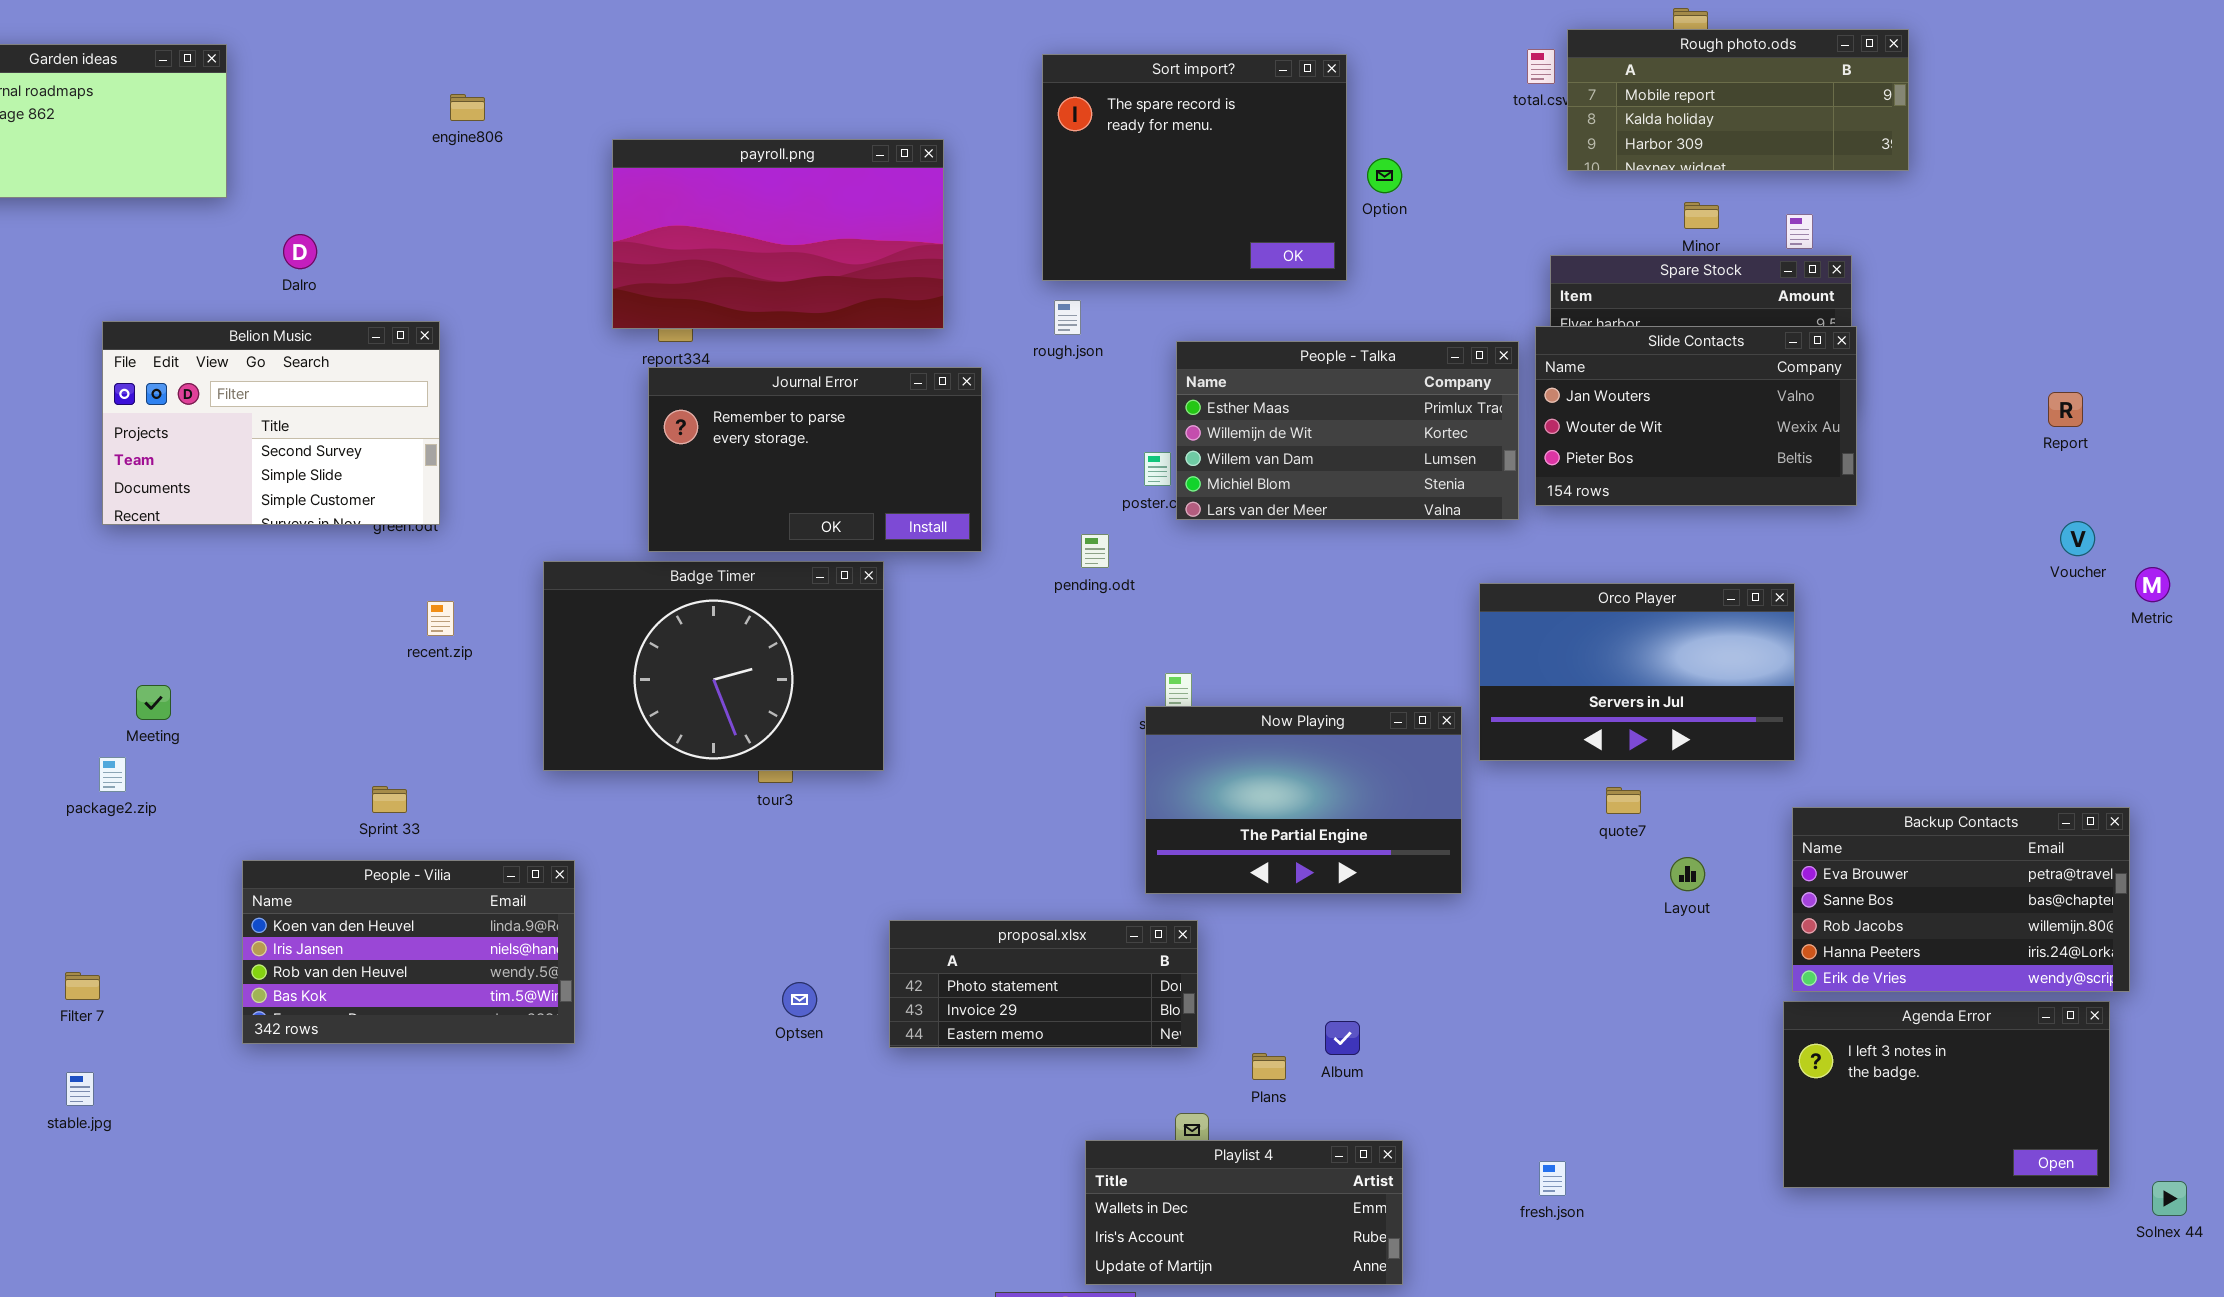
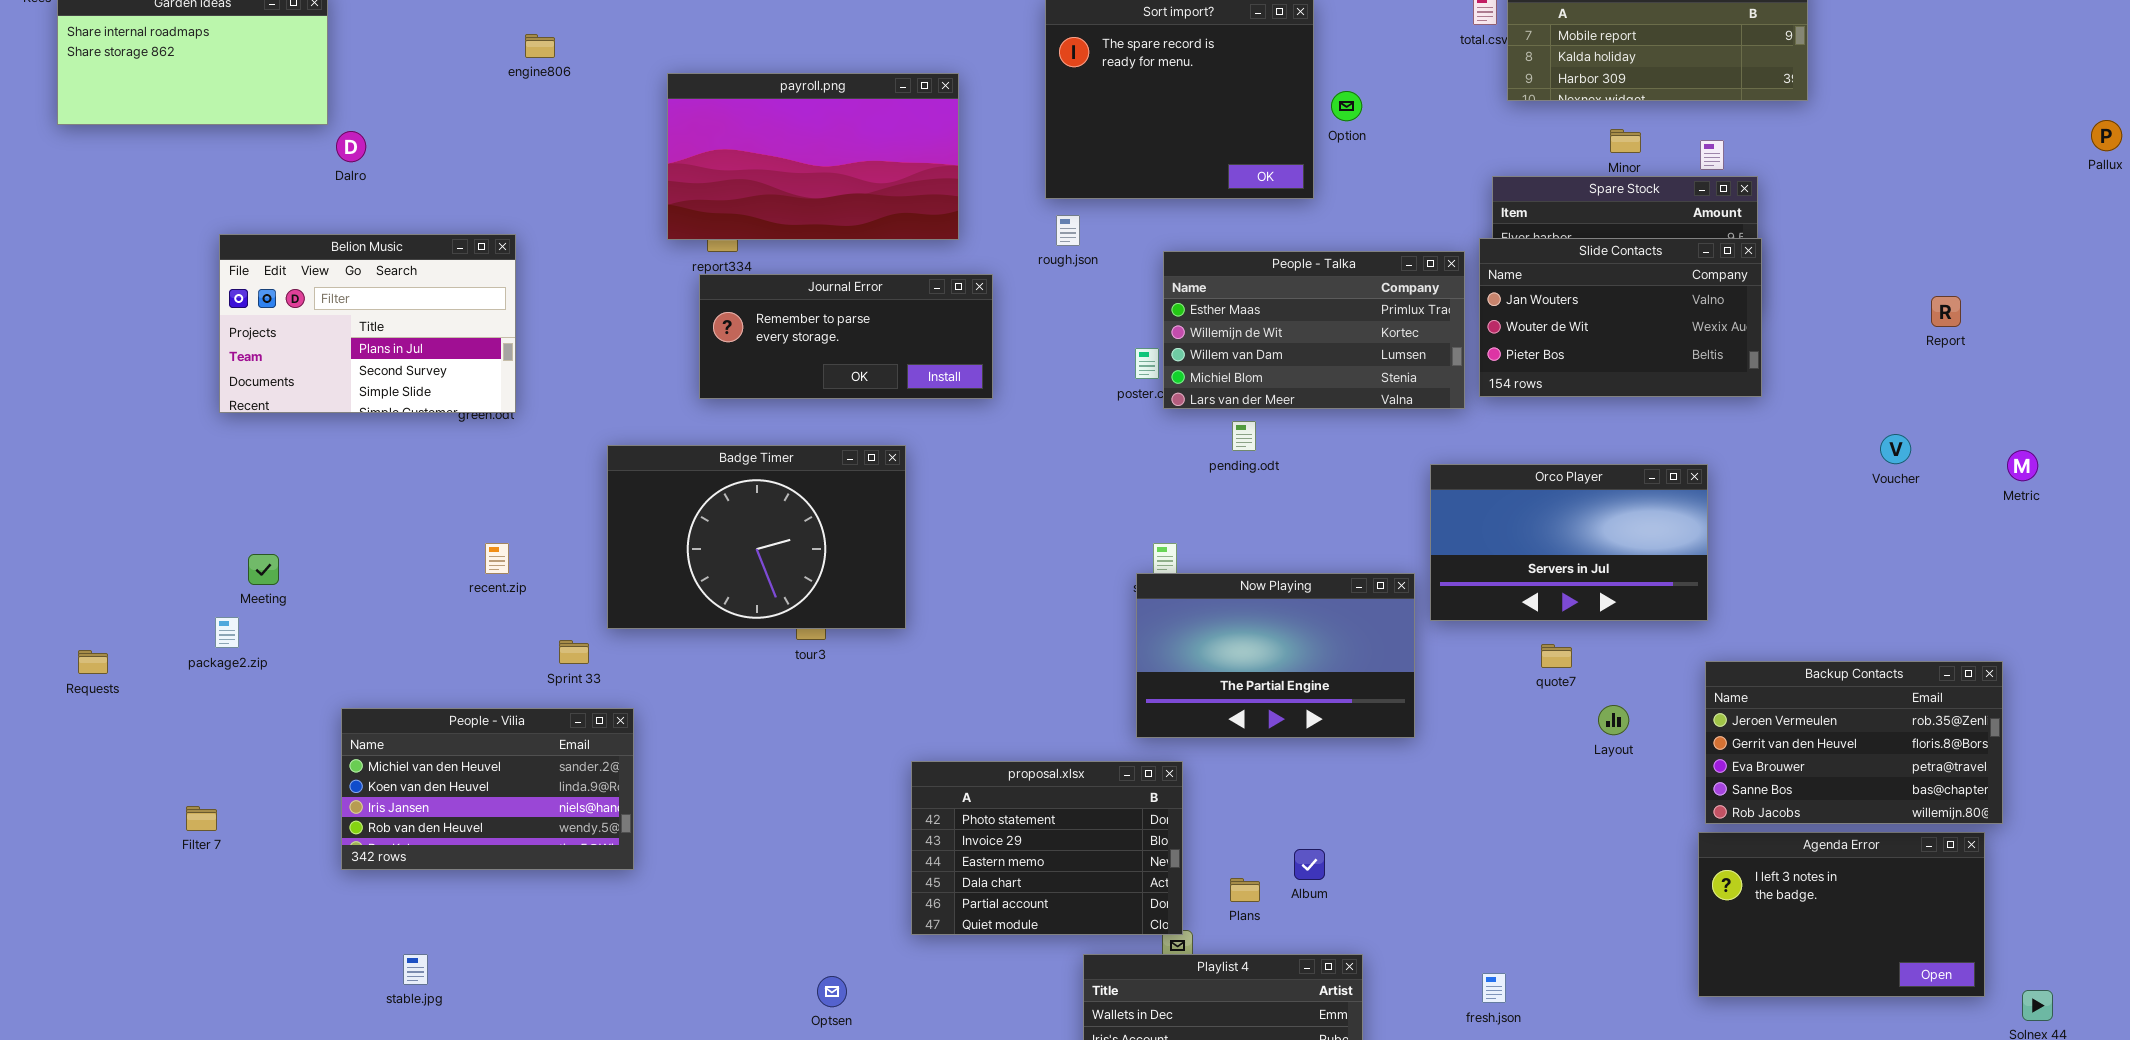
Dalro: [283,234,317,269] -> [336,131,366,162], moved
Belion Music: [102,321,440,525] -> [219,234,516,413], scrolled up 1 row
Journal Error: [648,367,982,552] -> [699,274,993,399], resized
Voucher: [2060,521,2095,556] -> [1880,434,1911,464], moved
pending.odt: [1081,534,1109,568] -> [1232,421,1256,451], moved
recent.zip: [427,601,454,636] -> [485,543,509,574], moved
Sprint 33: [372,786,407,813] -> [559,640,589,664], moved
Backup Contacts: [1792,807,2130,992] -> [1705,661,2003,824], scrolled up 2 rows
People - Vilia: [242,860,575,1044] -> [341,708,634,870], scrolled up 1 row
proposal.xlsx: [889,920,1198,1048] -> [911,761,1183,935], resized
Optsen: [782,982,817,1017] -> [817,976,847,1007], moved
stable.jpg: [66,1072,94,1106] -> [403,954,428,985], moved

